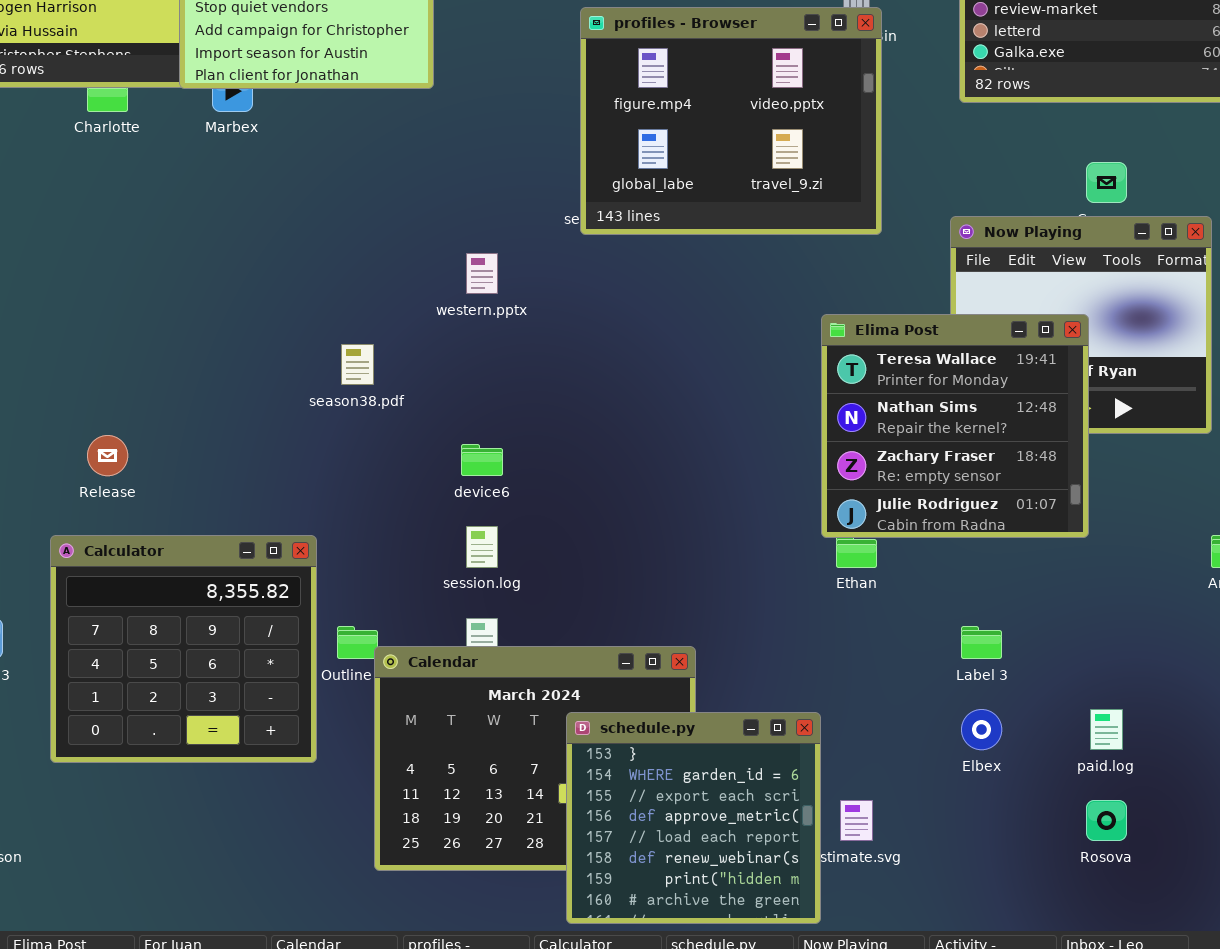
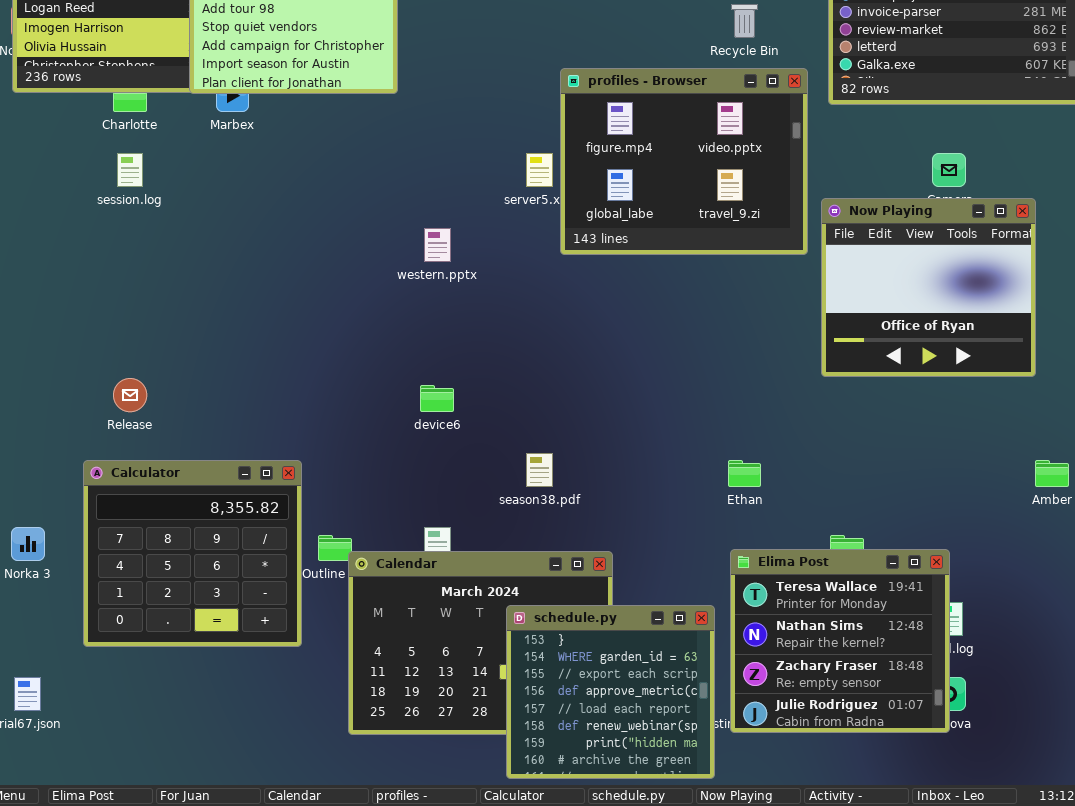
profiles - Browser: [580,7,882,235] -> [560,68,808,255], moved
Elima Post: [821,314,1089,538] -> [730,549,950,733], moved
season38.pdf: [341,344,374,385] -> [526,453,553,487], moved
session.log: [466,526,498,568] -> [117,153,143,187], moved

